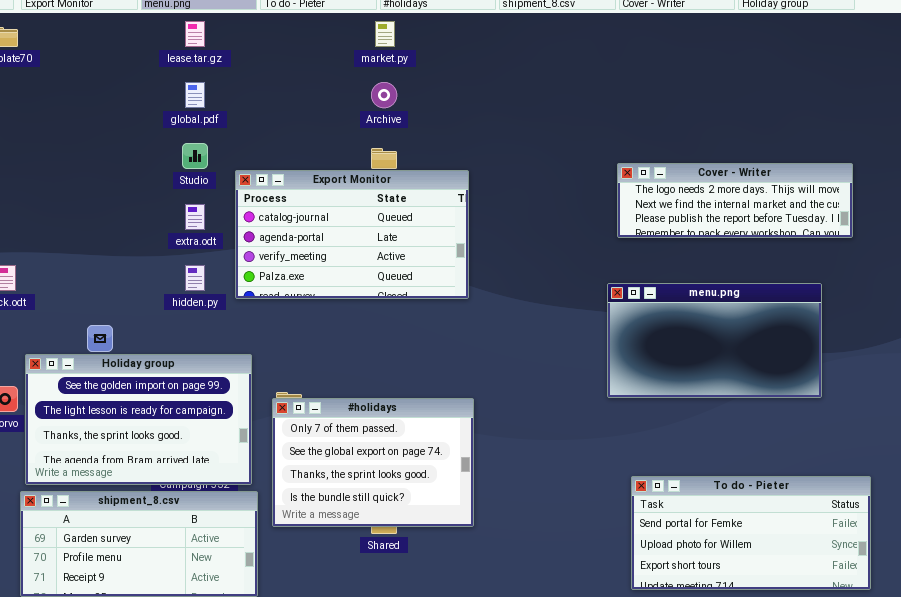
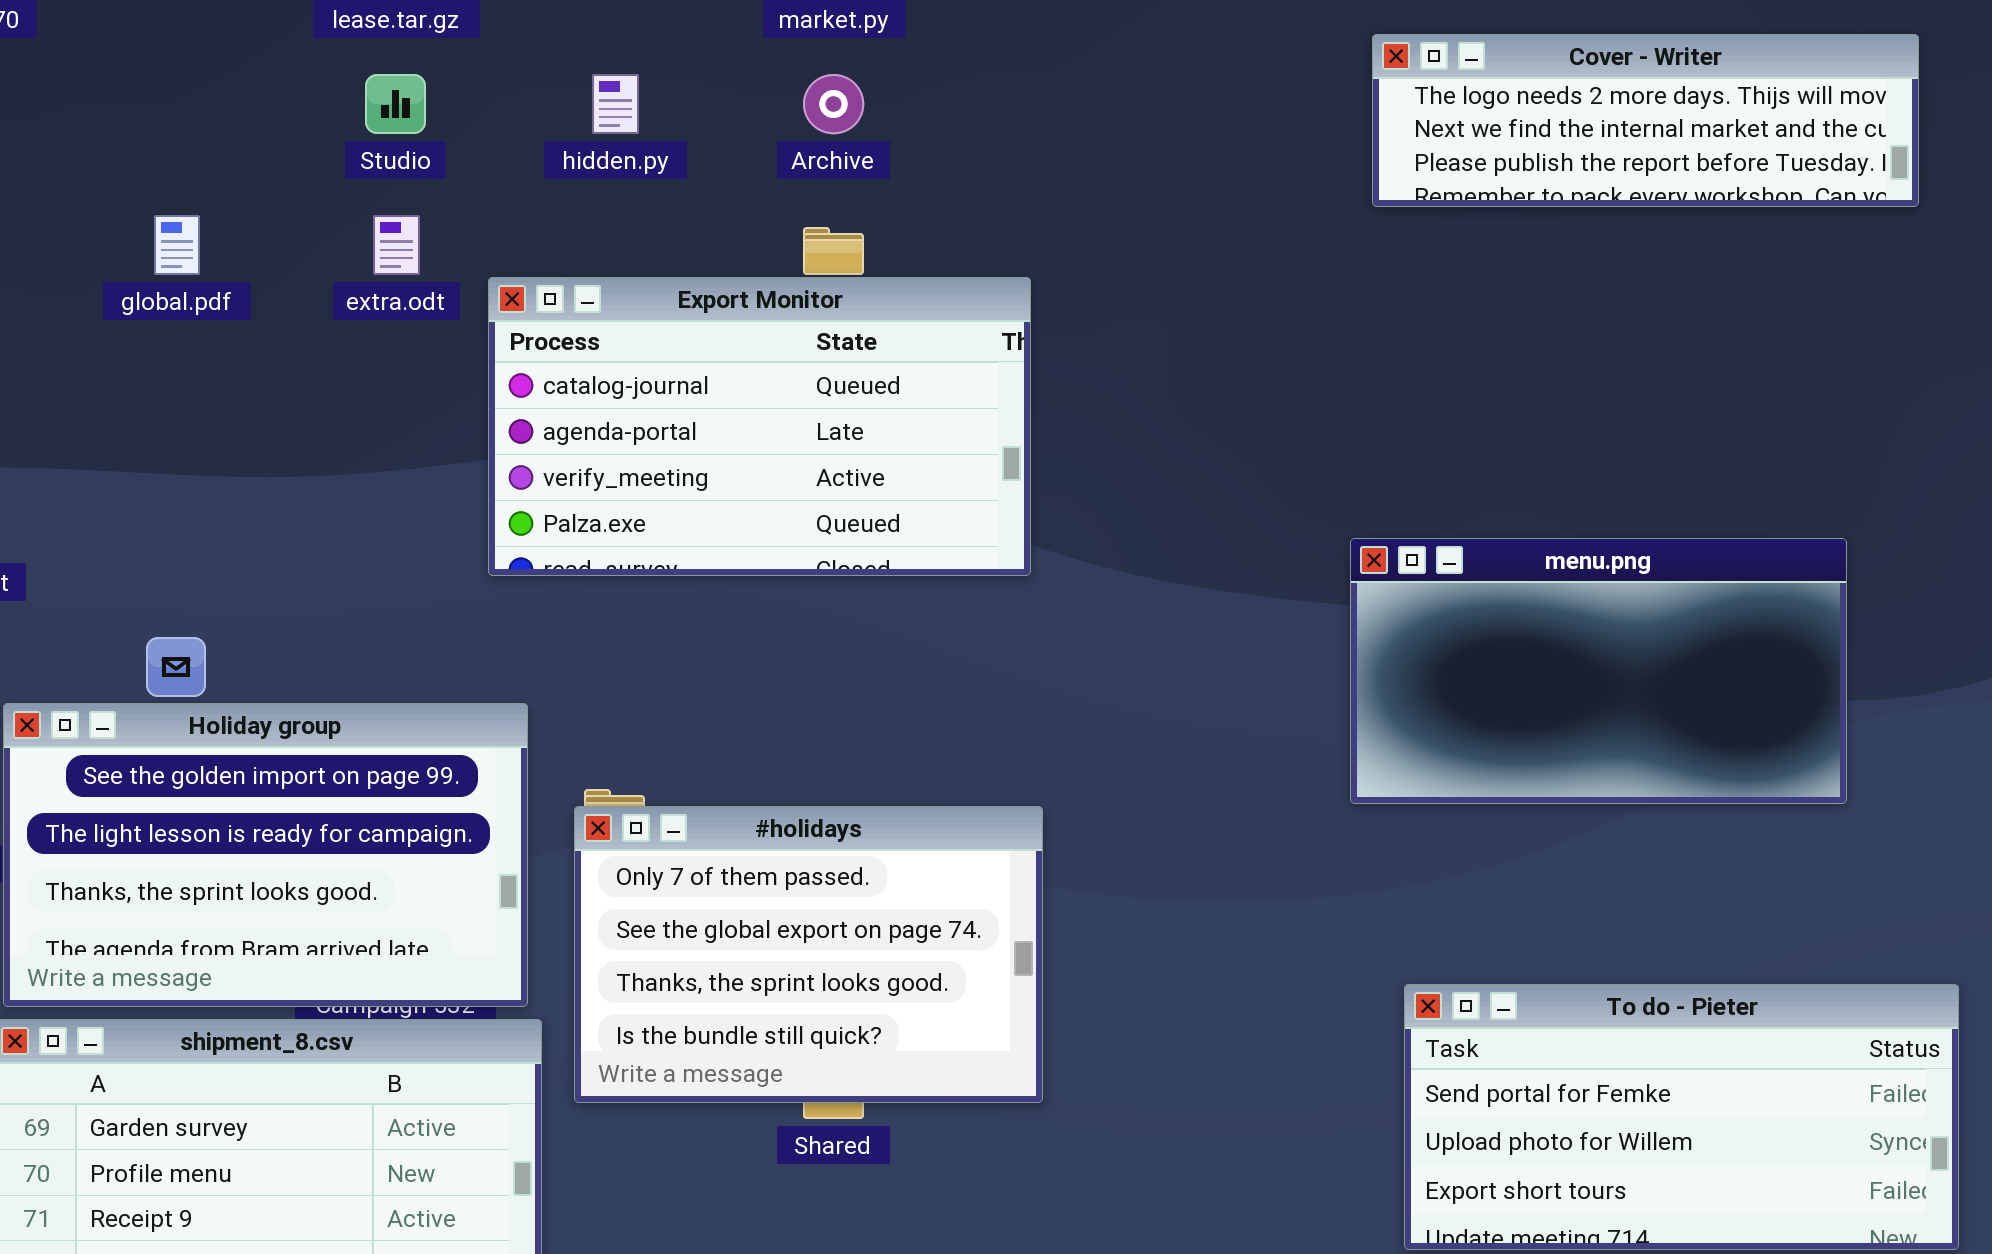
global.pdf: [185,82,205,108] -> [154,215,200,275], moved
Studio: [182,143,208,169] -> [365,74,426,134], moved
Cover - Writer: [617,163,853,238] -> [1372,34,1919,207], moved
extra.odt: [185,204,205,230] -> [373,215,420,275], moved
hidden.py: [185,265,205,291] -> [592,74,639,134], moved

